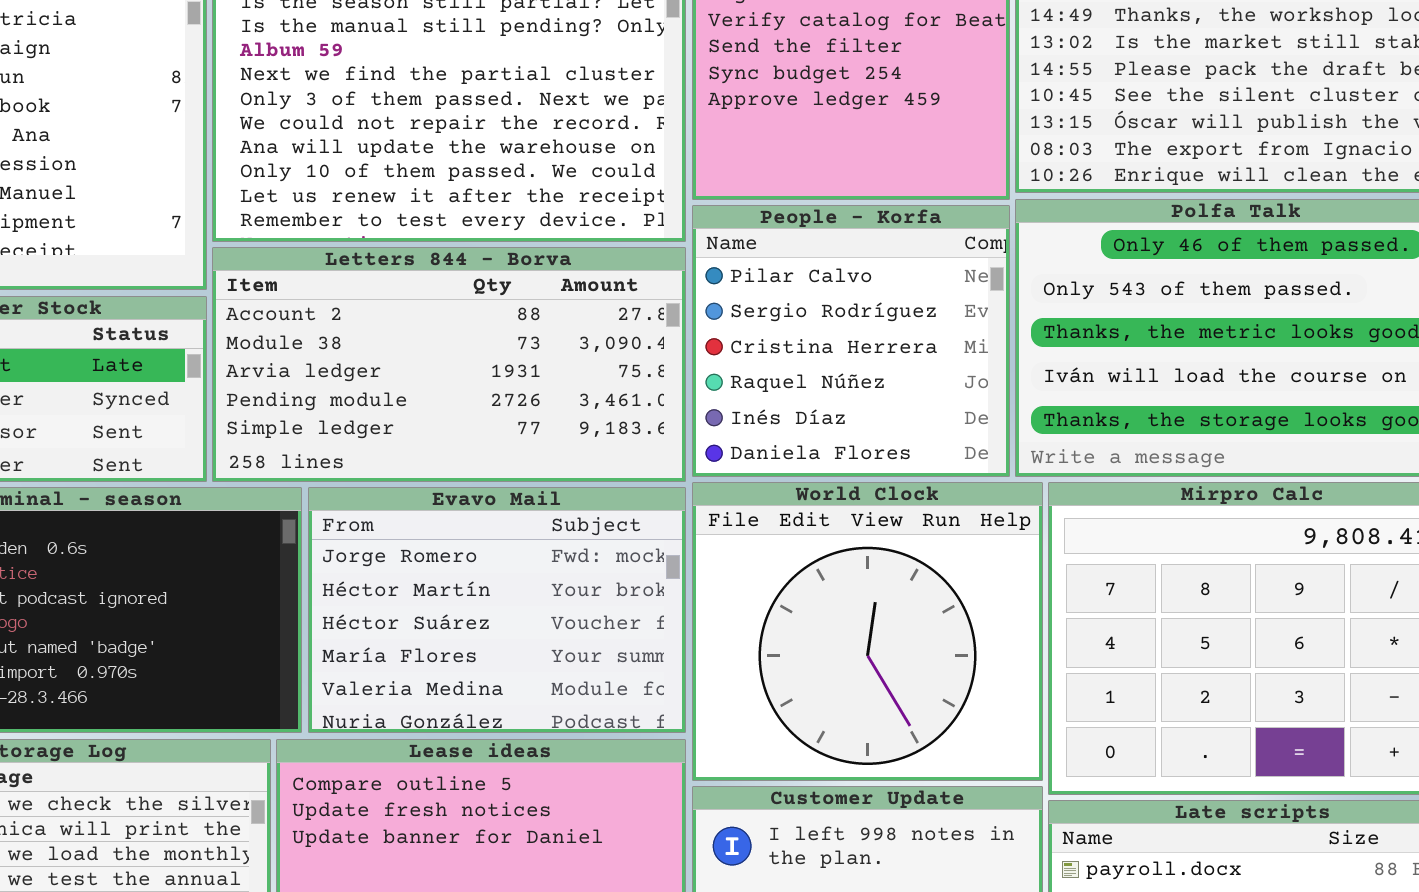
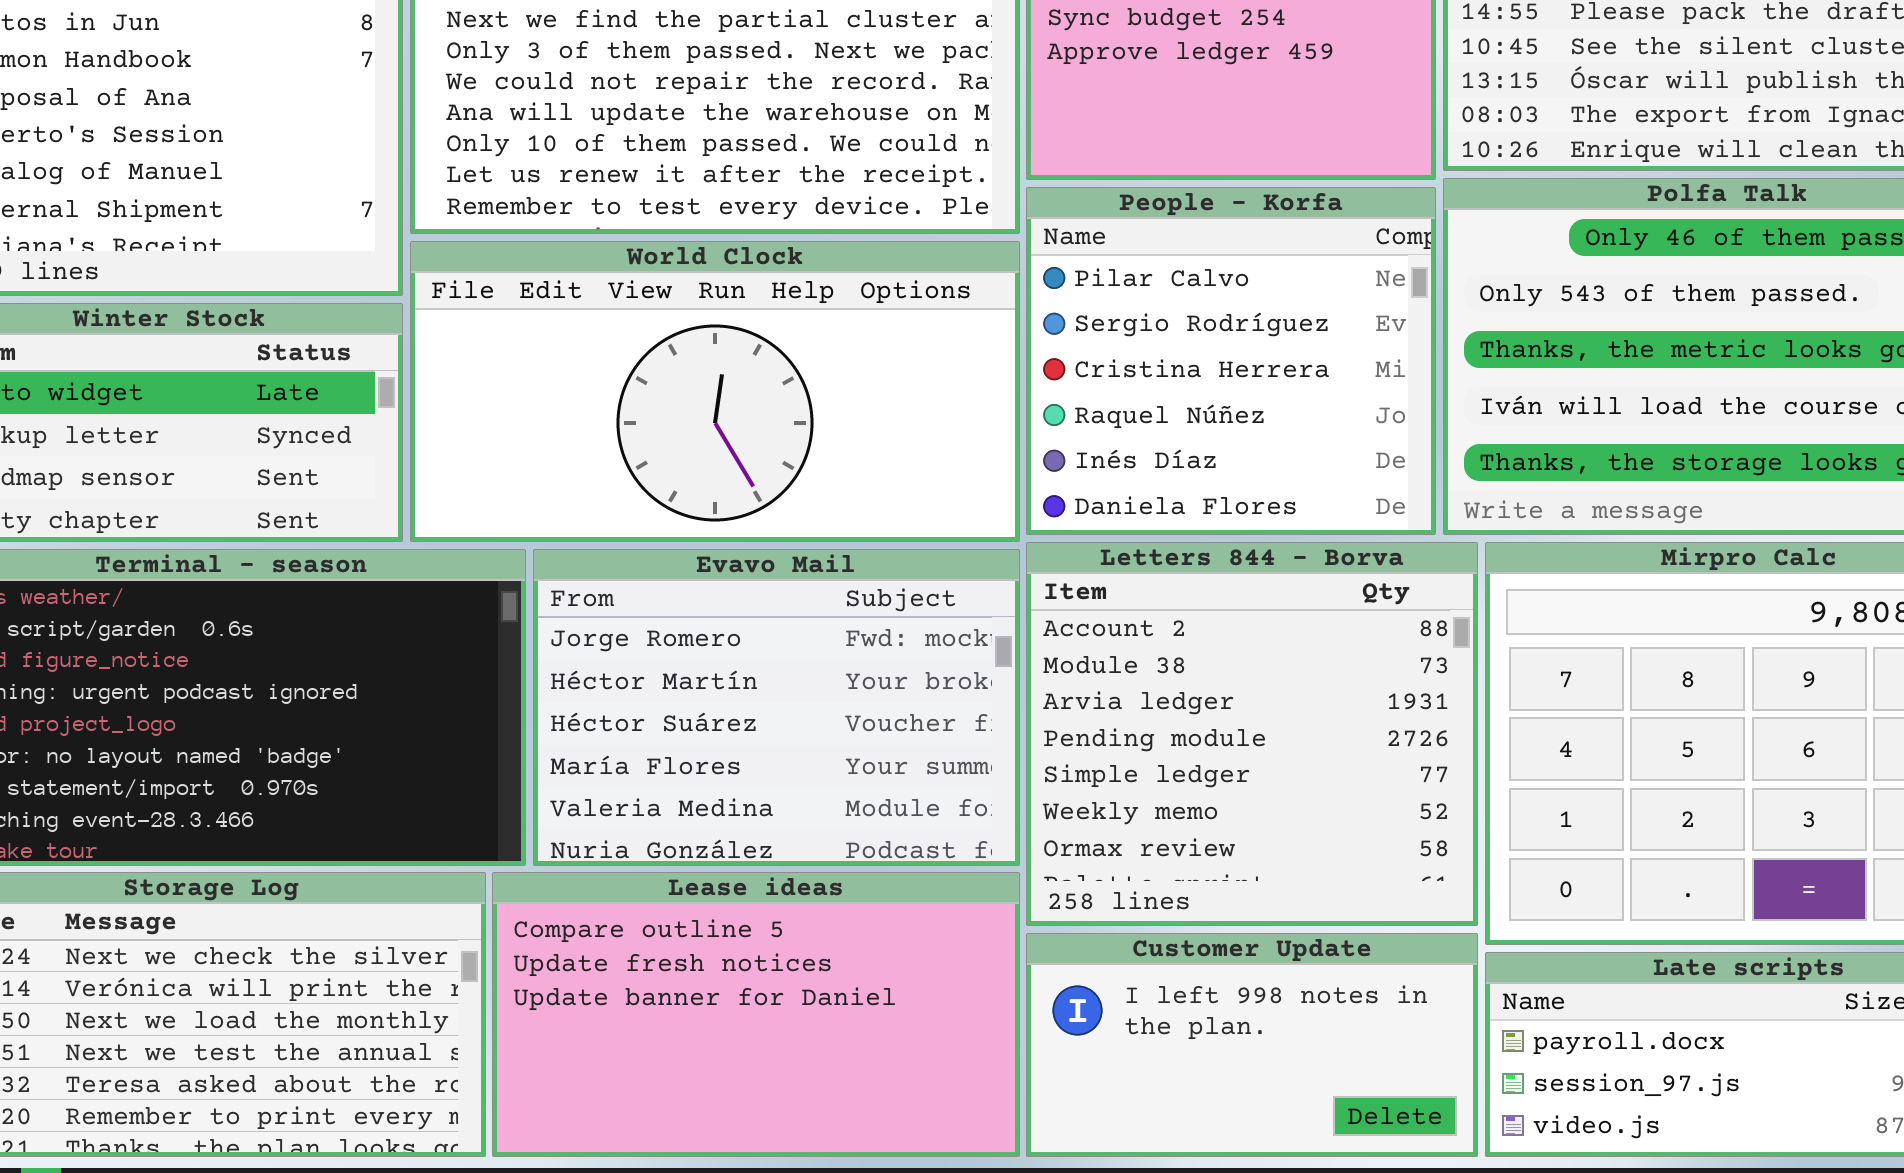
Letters 844 - Borva: [212,247,686,482] -> [1026,542,1478,926], moved, resized
World Clock: [692,482,1043,781] -> [410,241,1020,542], moved, resized

